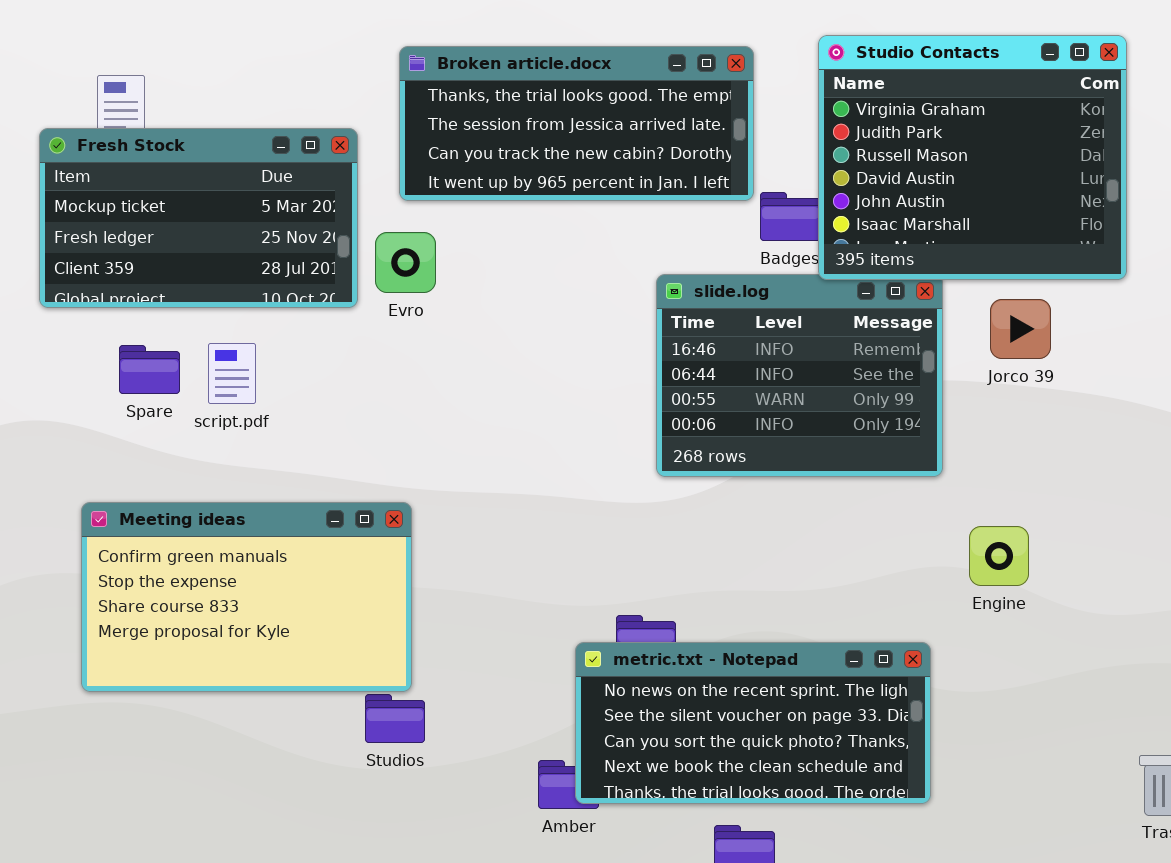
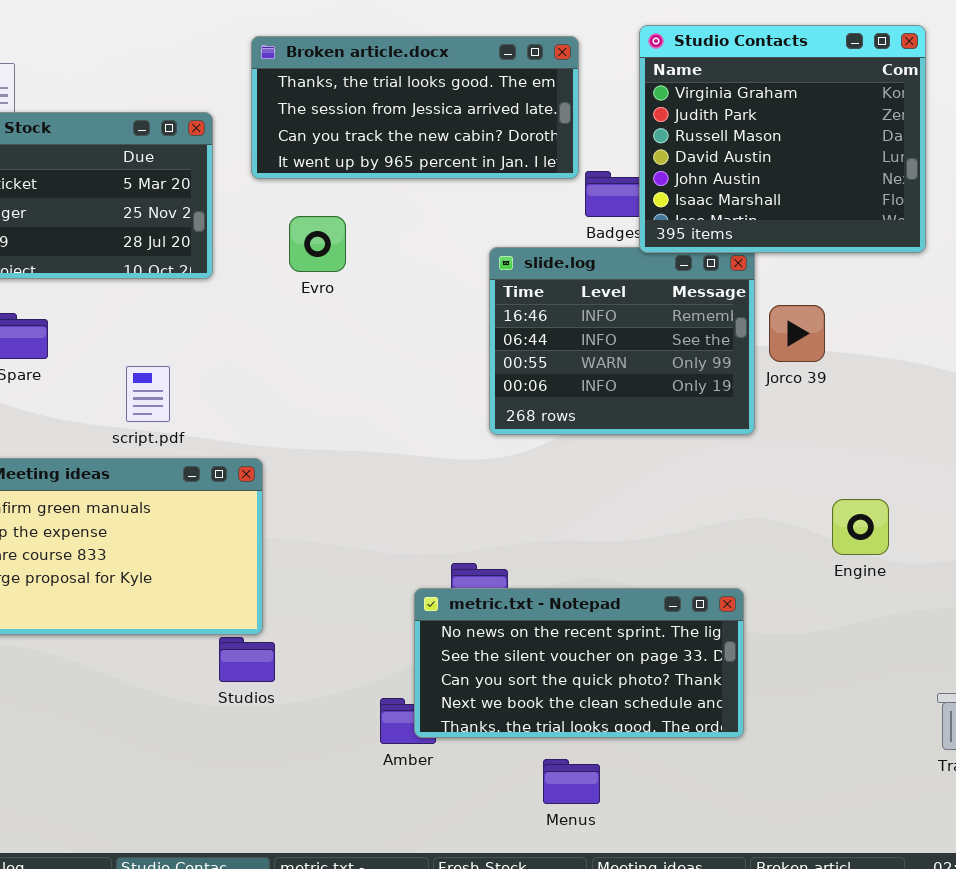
Evro: [375,232,436,293] -> [289,216,346,272], moved
Jorco 39: [990,299,1051,359] -> [769,305,825,362], moved
script.pdf: [208,343,256,404] -> [126,366,170,422], moved
Engine: [969,526,1029,586] -> [832,499,889,555], moved

